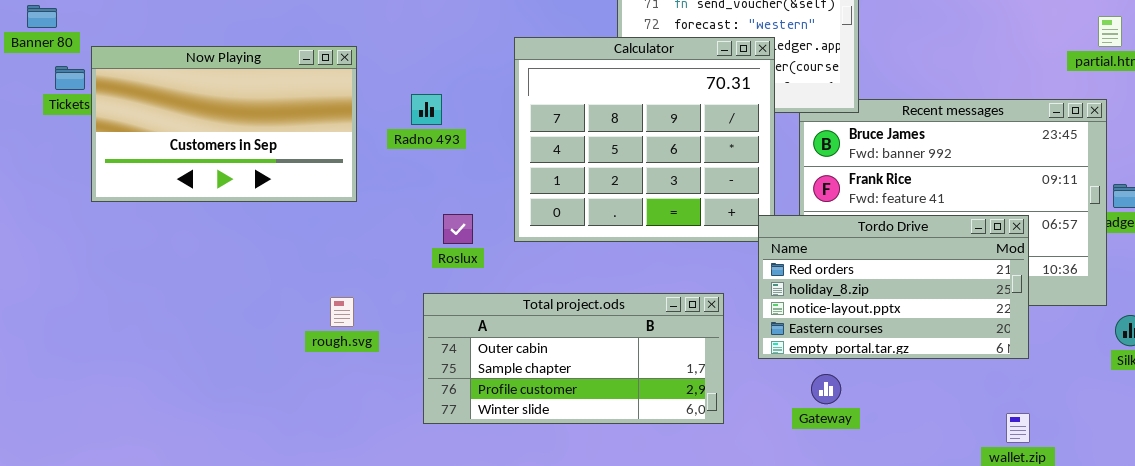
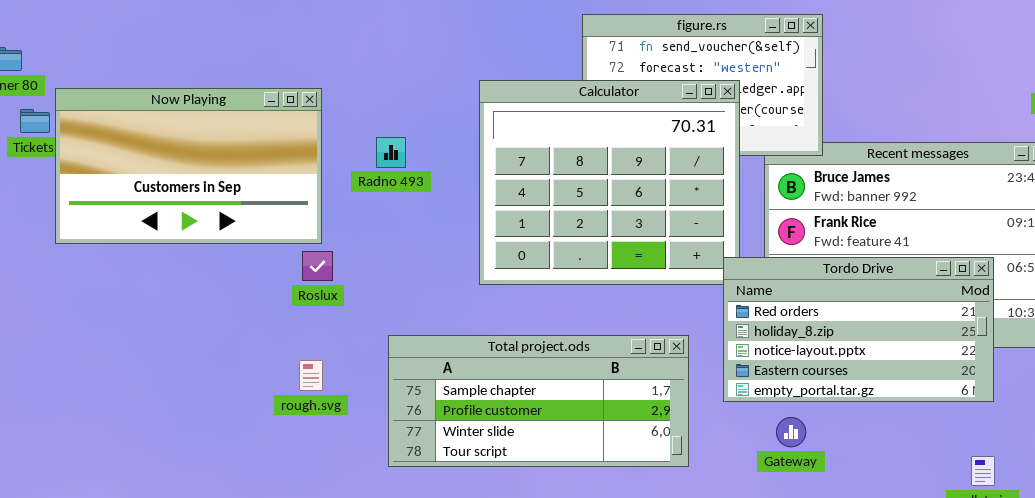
Roslux: [443,214,473,244] -> [302,251,333,281], moved
Total project.ods: [423,293,724,424] -> [388,335,689,467], scrolled down 1 row
rough.svg: [330,297,354,327] -> [299,360,323,391], moved

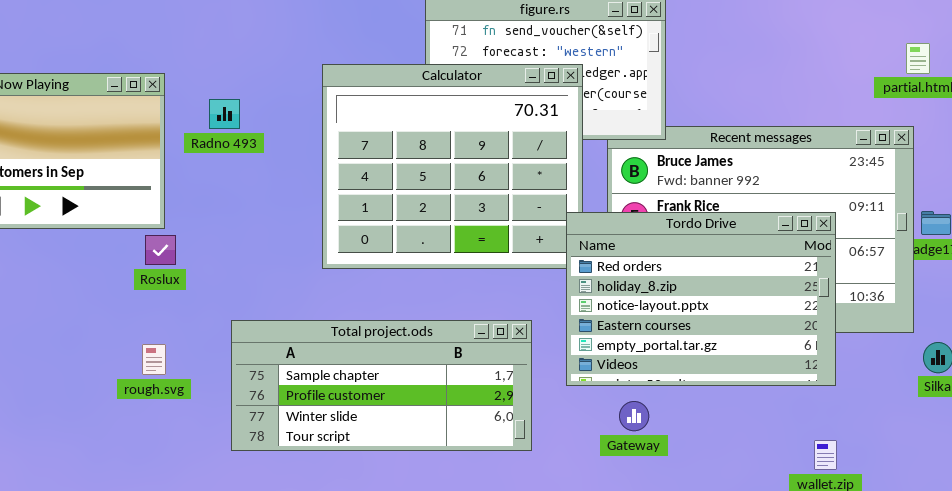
Radno 493: [376,137,406,168] -> [209,99,240,129], moved
Tordo Drive: [723,257,994,402] -> [566,212,836,386], resized

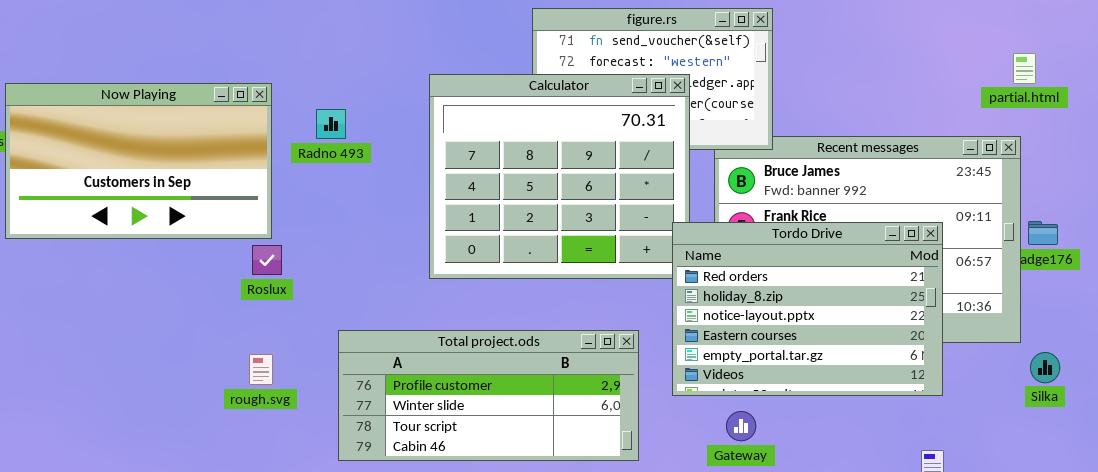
Total project.ods: [231,320,532,451] -> [338,330,639,461], scrolled down 1 row

